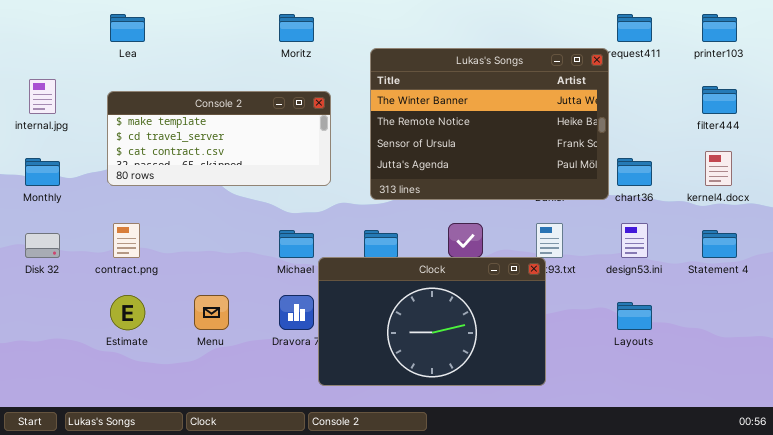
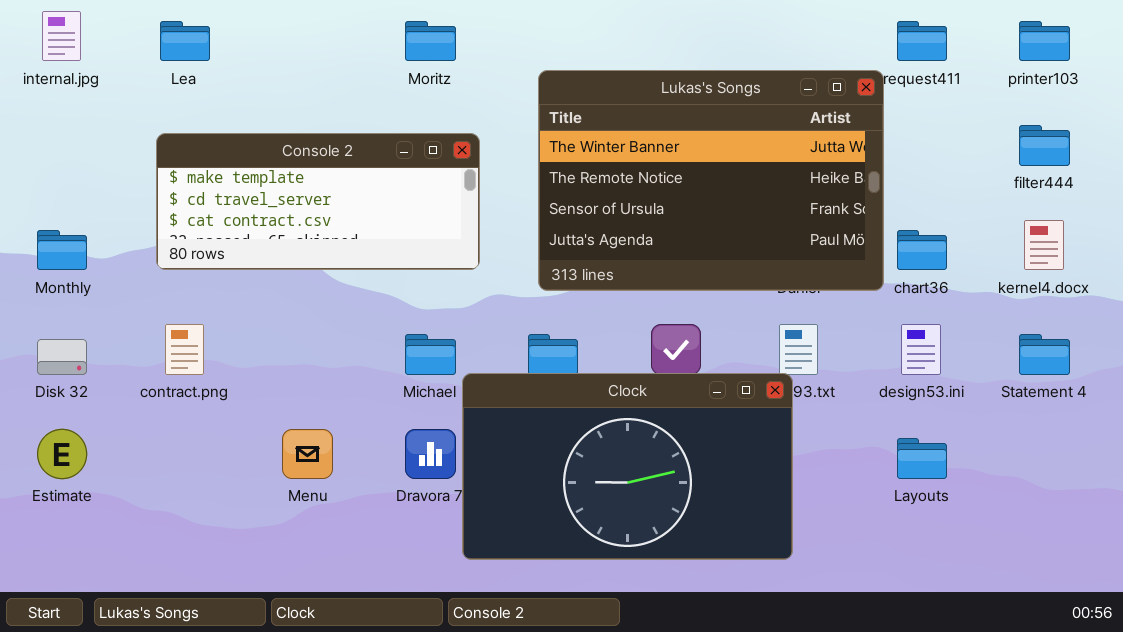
internal.jpg: [29,79,56,114] -> [42,11,81,61], moved
Estimate: [110,295,145,330] -> [37,429,87,479], moved

